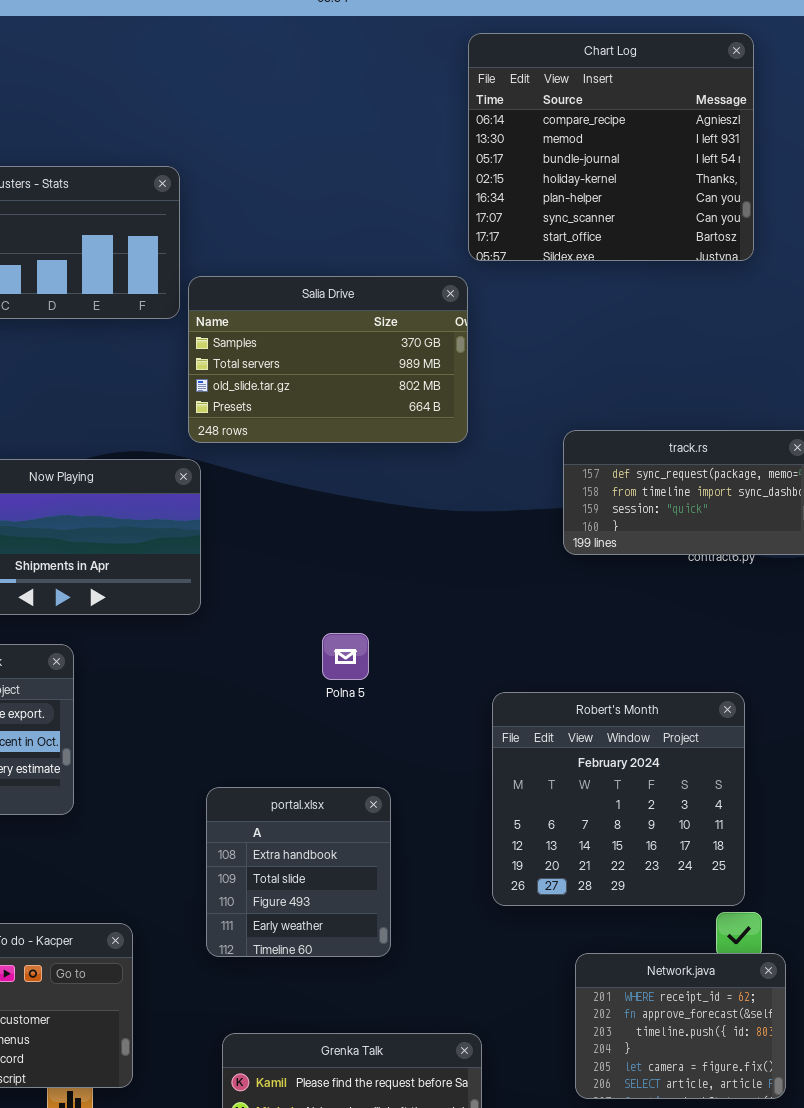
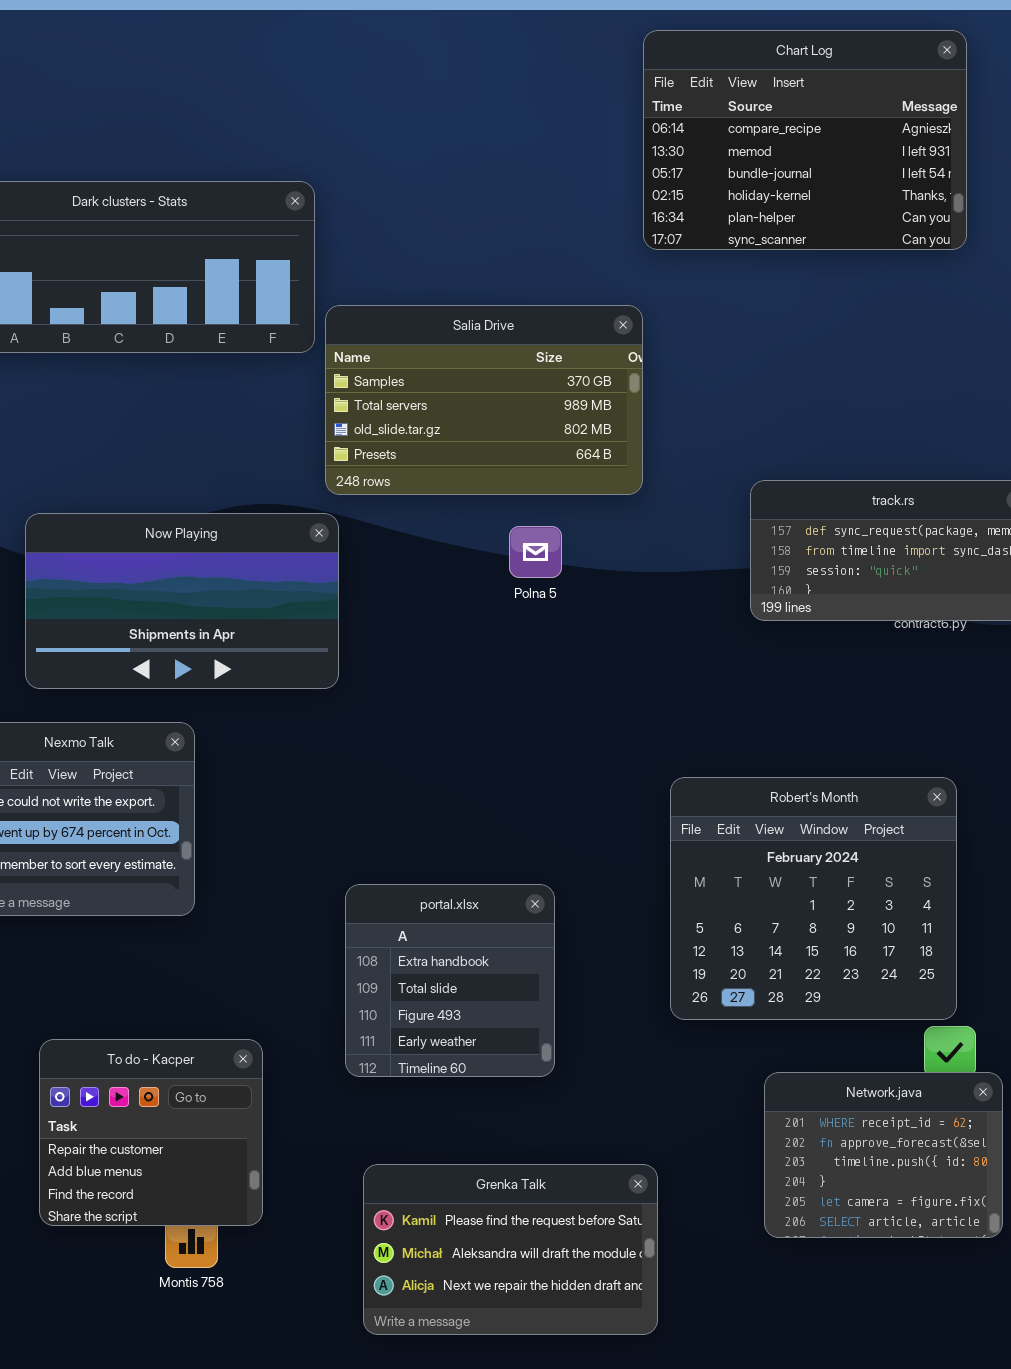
Chart Log: [468,33,754,261] -> [643,30,967,250], resized
Polna 5: [322,633,369,680] -> [509,526,562,578], moved

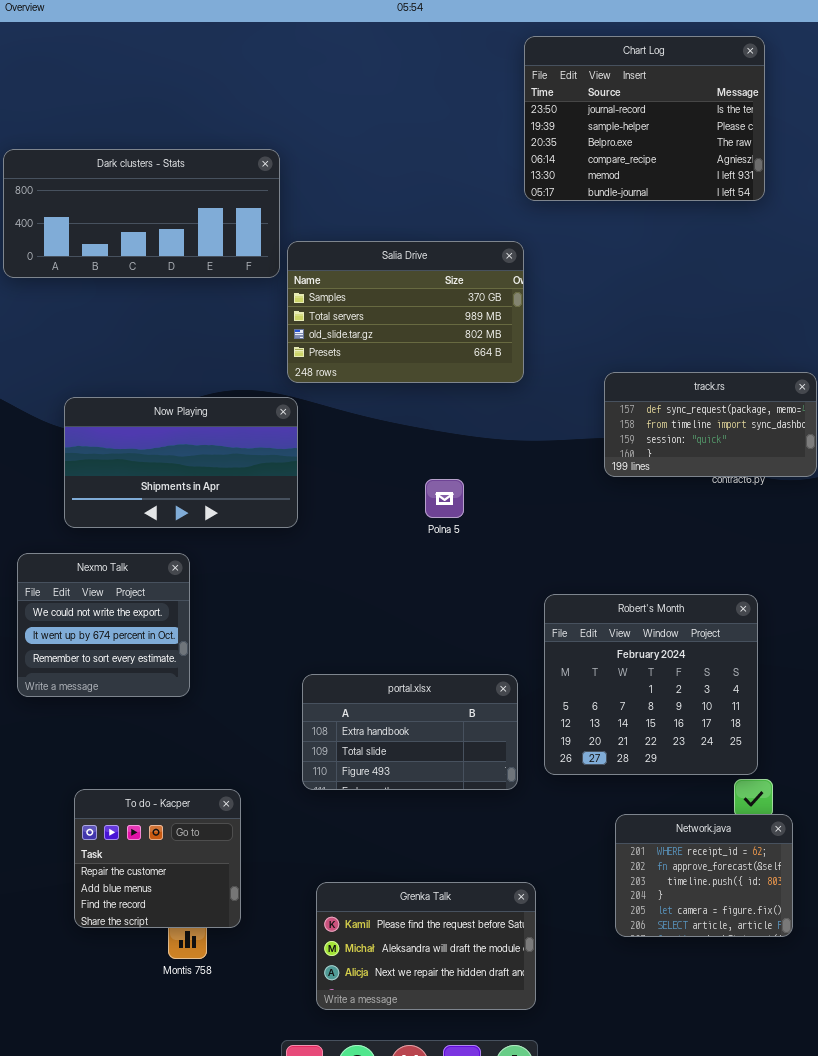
Chart Log: [643,30,967,250] -> [524,36,765,201], scrolled up 3 rows
Polna 5: [509,526,562,578] -> [425,479,464,518], moved
portal.xlsx: [345,884,555,1077] -> [302,674,518,790], resized

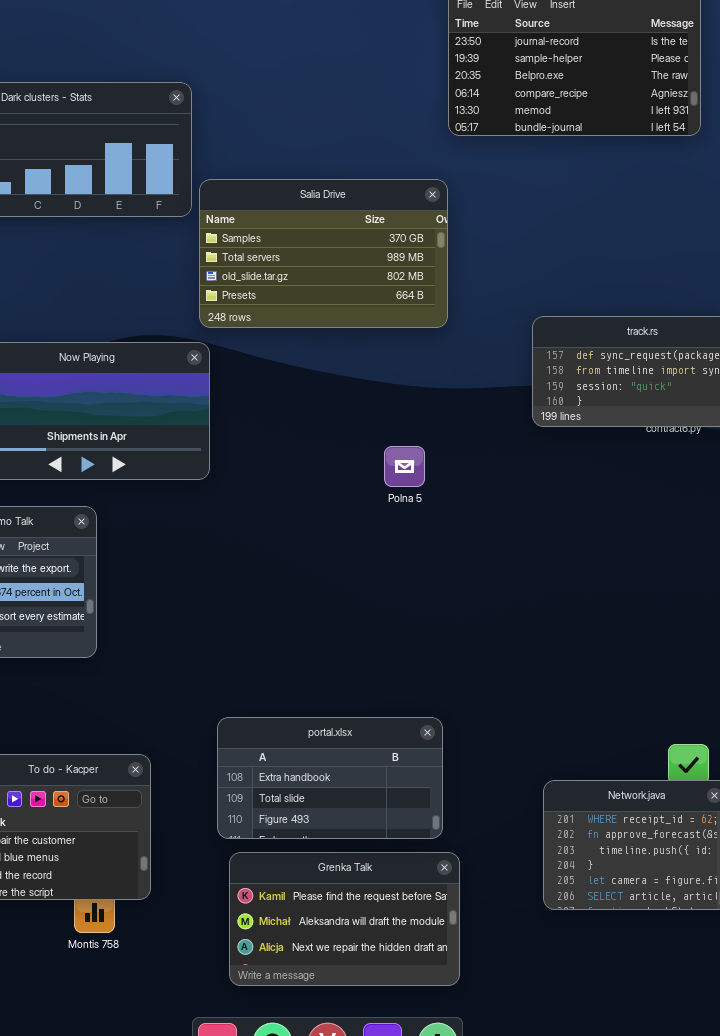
Polna 5: [425,479,464,518] -> [384,446,425,487], moved
Robert's Month: [544,594,758,775] -> none, closed
portal.xlsx: [302,674,518,790] -> [217,717,443,839], moved

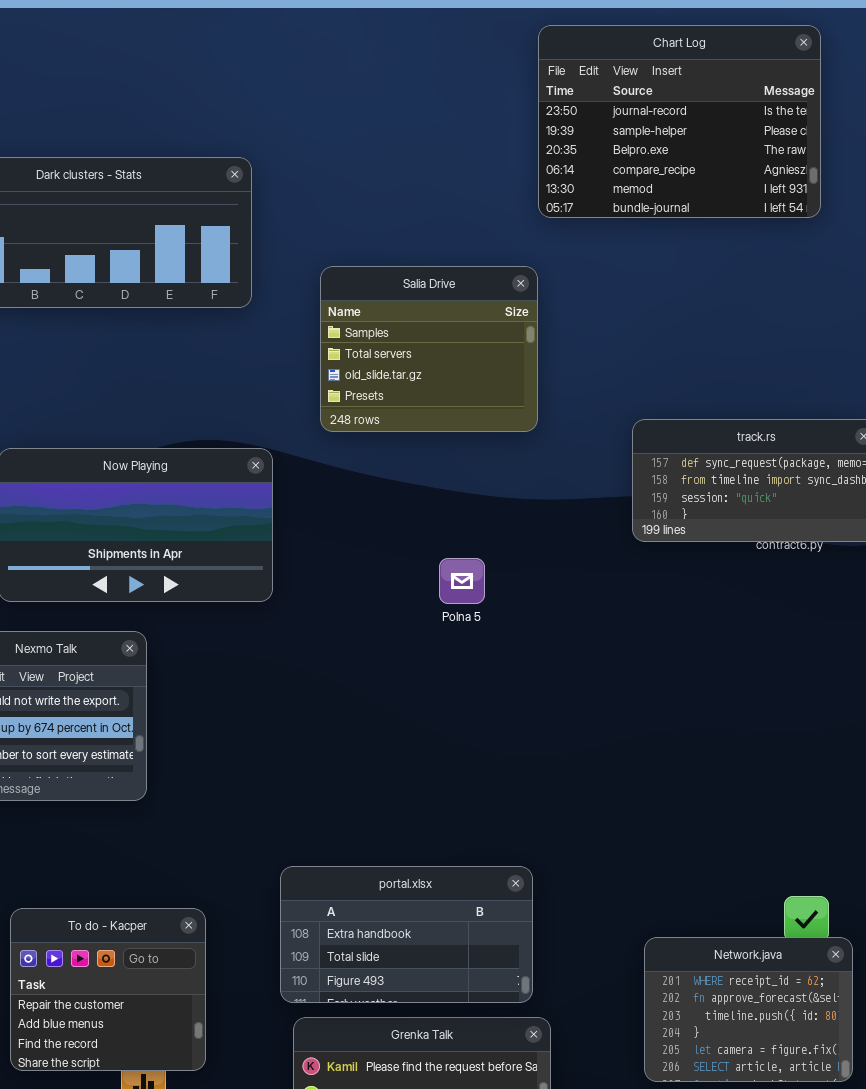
Salia Drive: [199,179,448,328] -> [320,266,538,432], resized
Polna 5: [384,446,425,487] -> [439,558,485,604], moved

